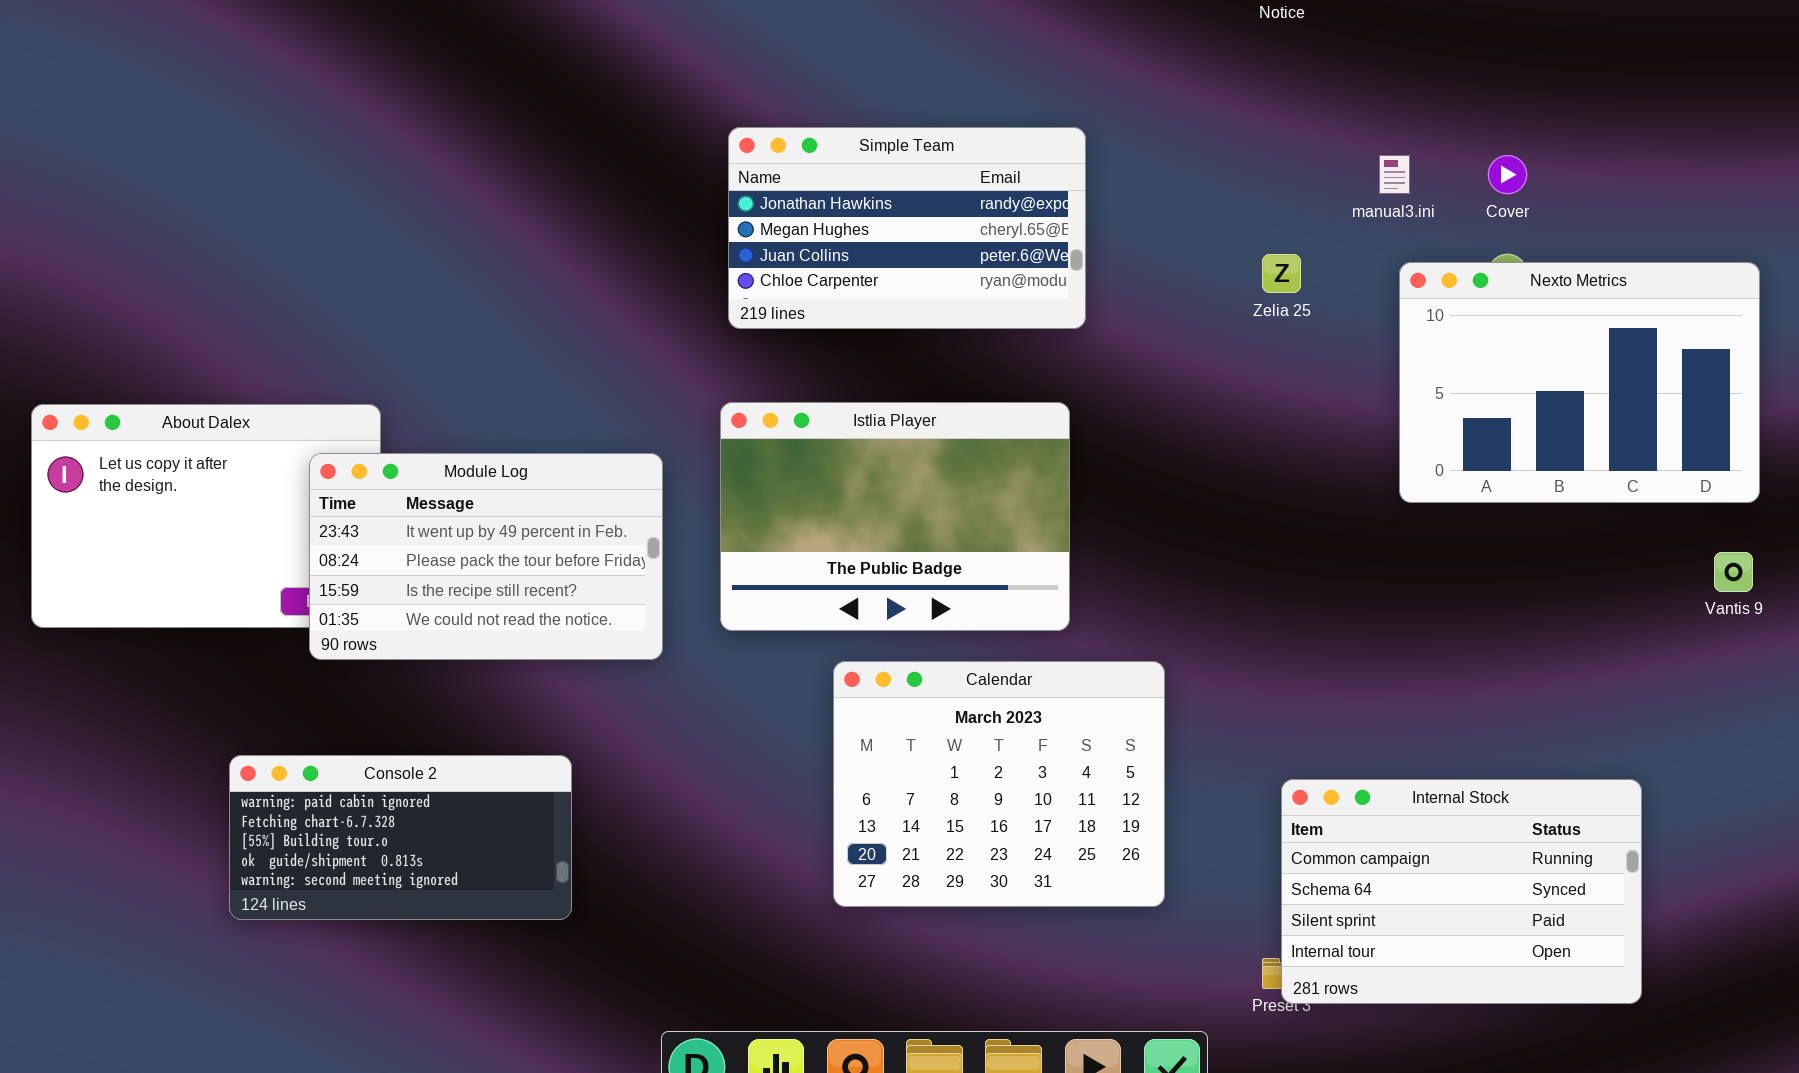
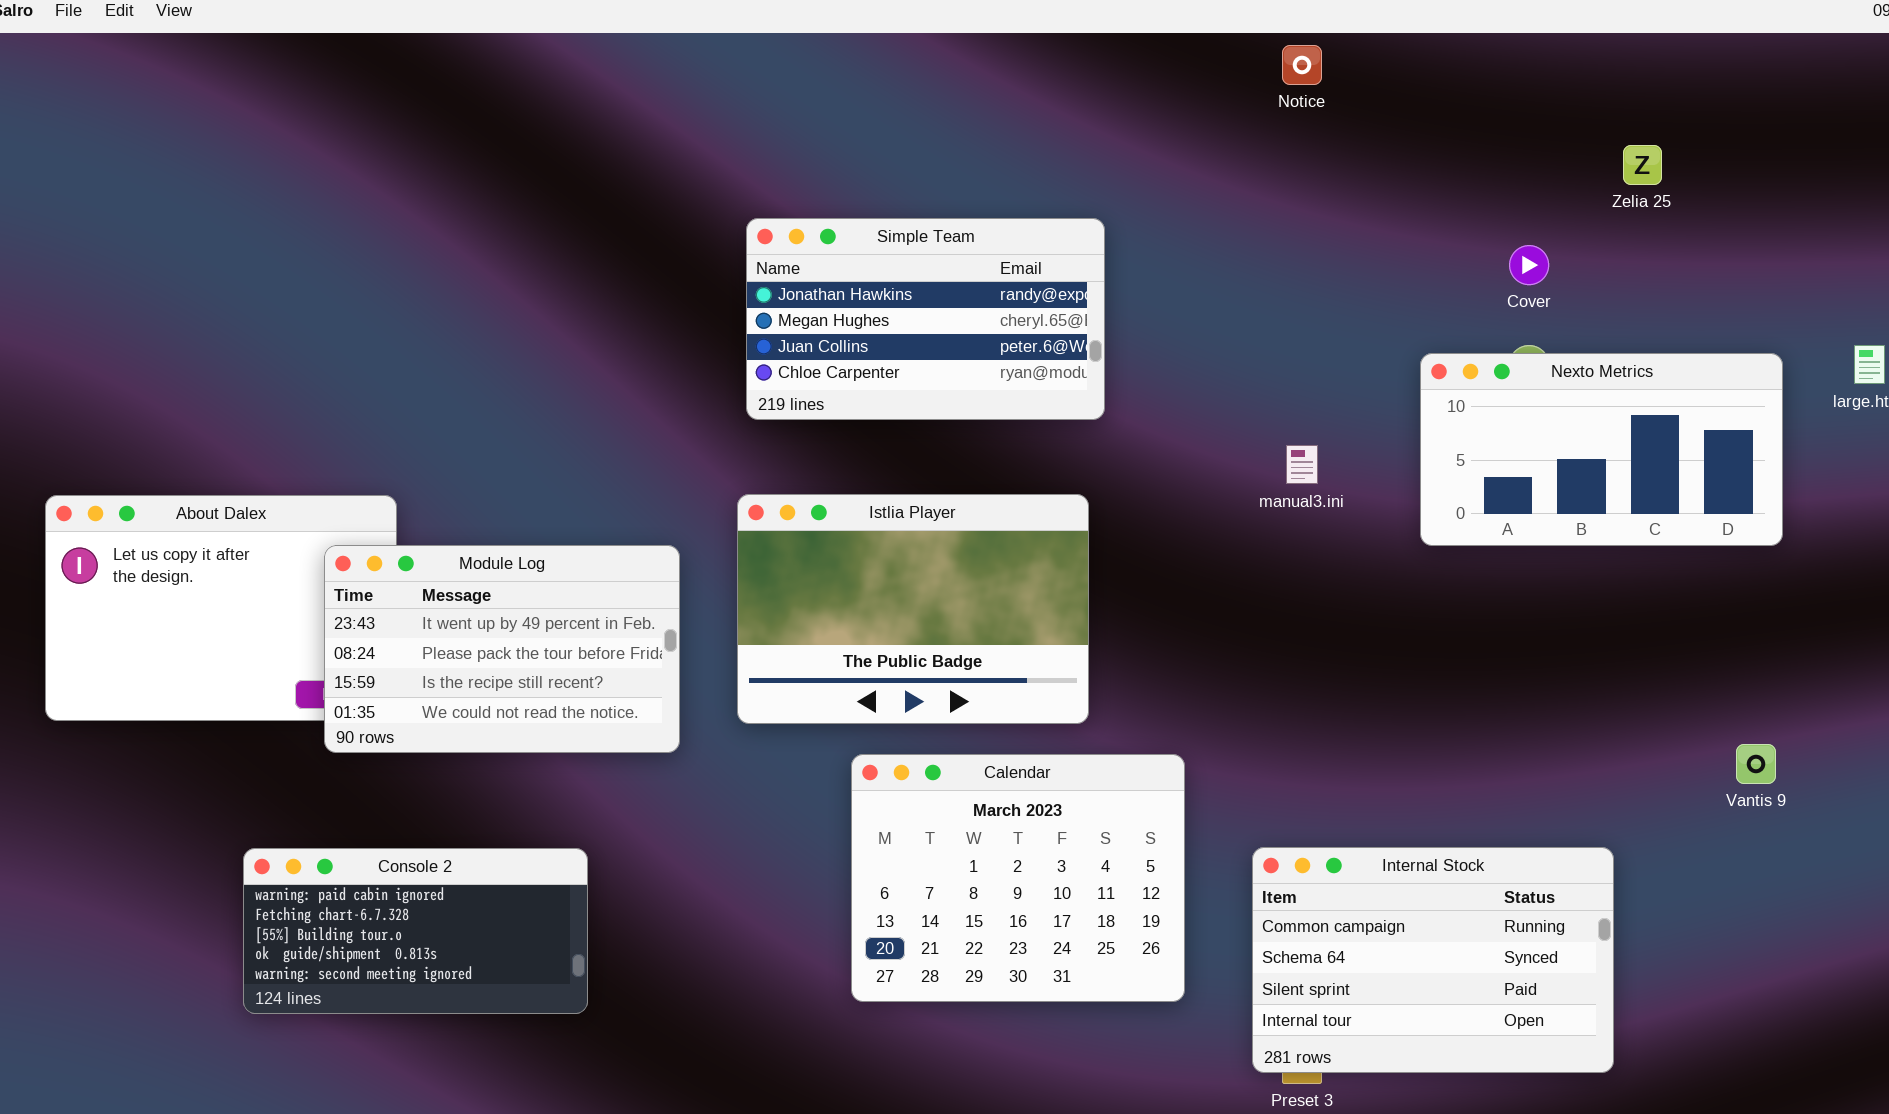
manual3.ini: [1379,155,1410,194] -> [1286,445,1318,484], moved
Zelia 25: [1262,254,1301,293] -> [1623,145,1662,185], moved
Nexto Metrics: [1399,262,1760,503] -> [1420,353,1783,546], resized
Vantis 9: [1714,552,1753,592] -> [1736,744,1776,784], moved
Internal Stock: [1281,779,1642,1004] -> [1252,847,1614,1073], moved

